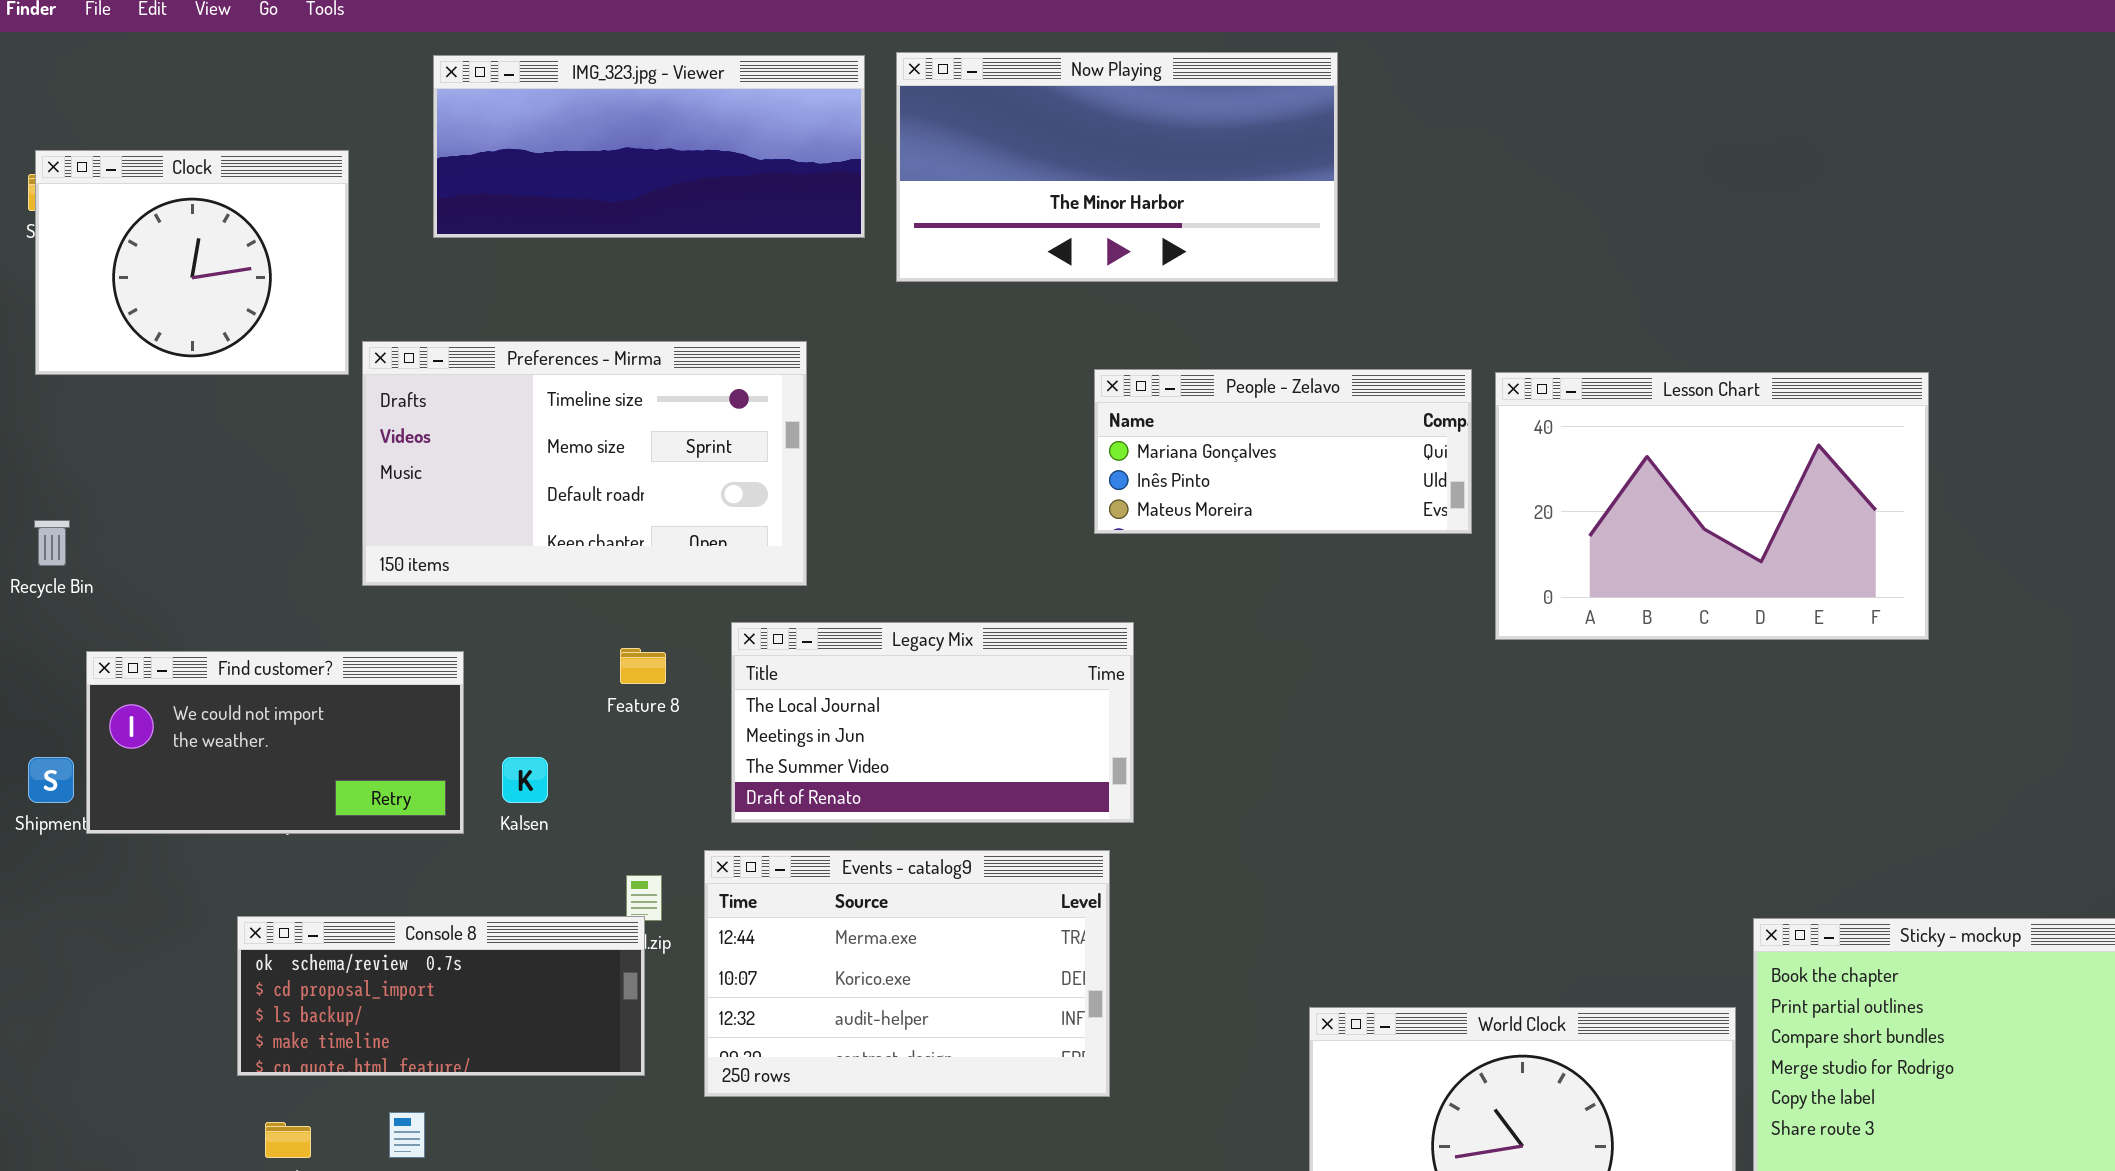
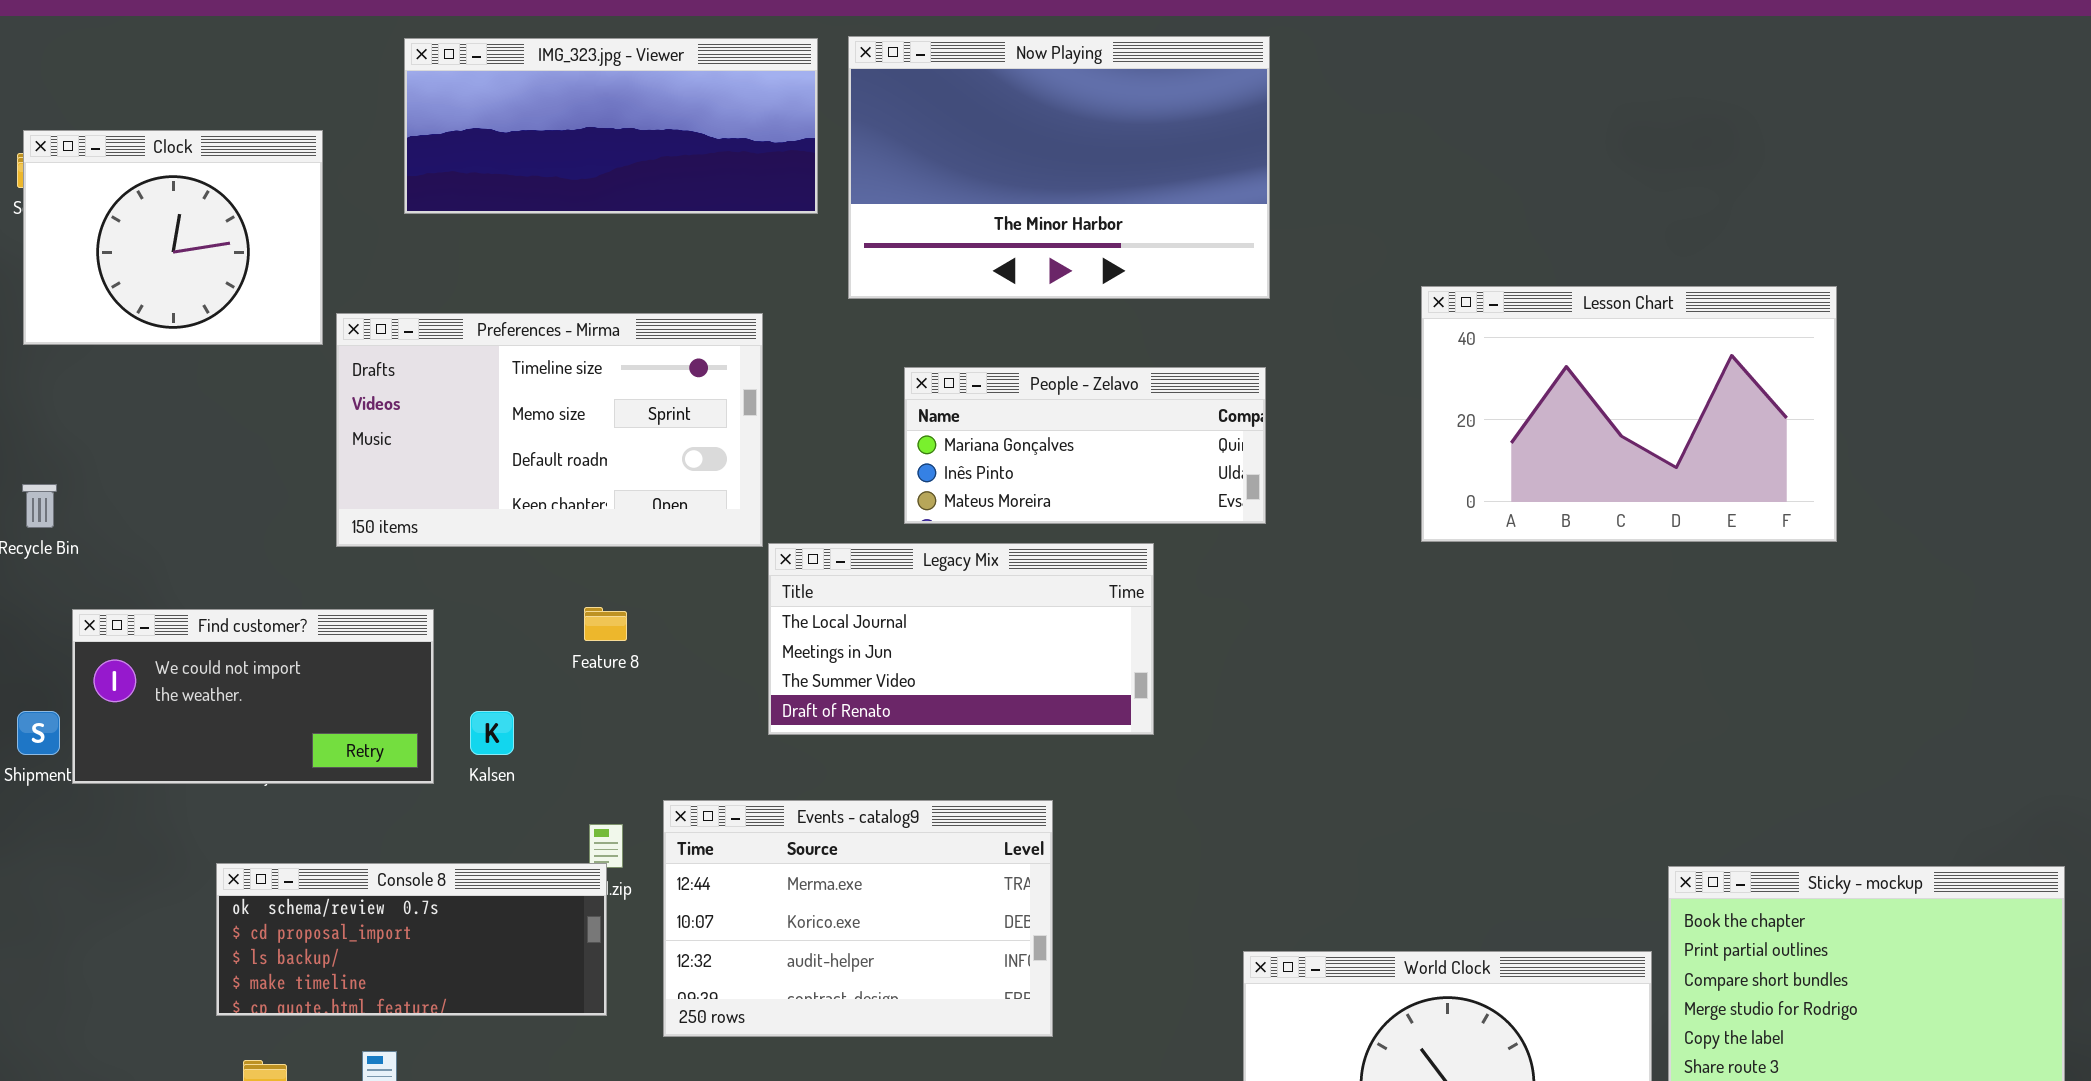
Now Playing: [896,52,1338,282] -> [848,36,1270,299], resized
People - Zelavo: [1094,369,1472,534] -> [904,367,1266,524], moved
Lesson Chart: [1495,372,1929,640] -> [1421,286,1837,542], moved
Legacy Mix: [731,622,1134,823] -> [768,543,1154,735], moved

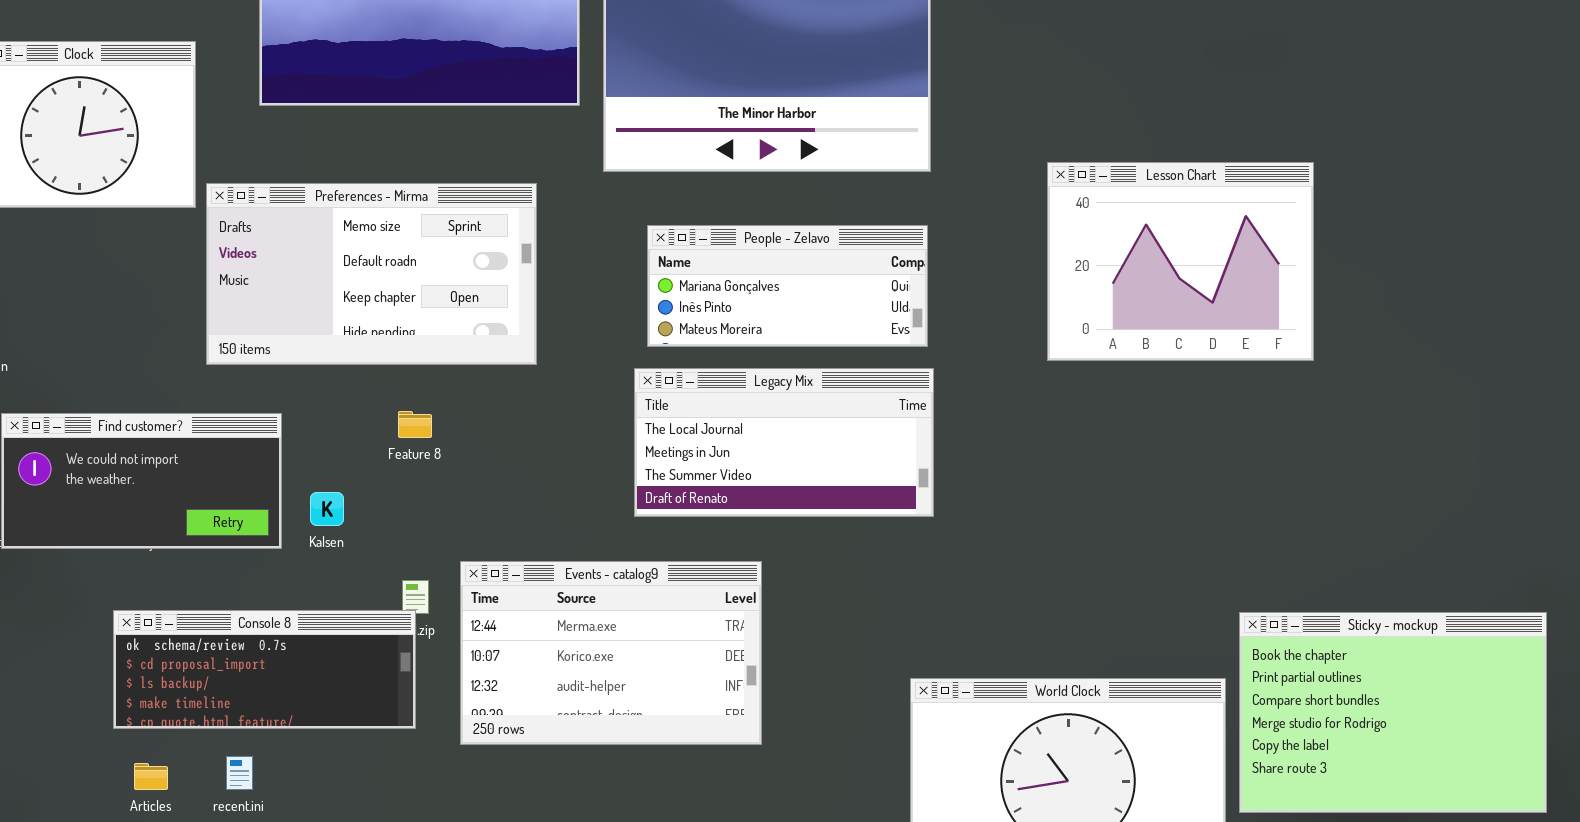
Lesson Chart: [1421,286,1837,542] -> [1047,162,1314,361], resized
Preferences - Mirma: [336,313,763,547] -> [206,183,537,365], scrolled down 1 row
Legacy Mix: [768,543,1154,735] -> [634,368,934,517], moved

